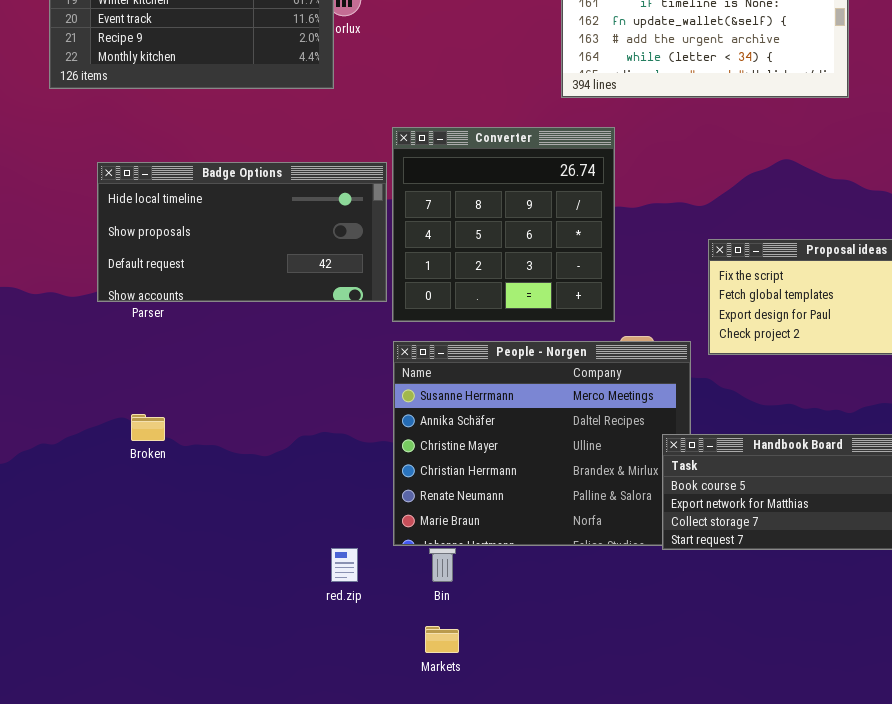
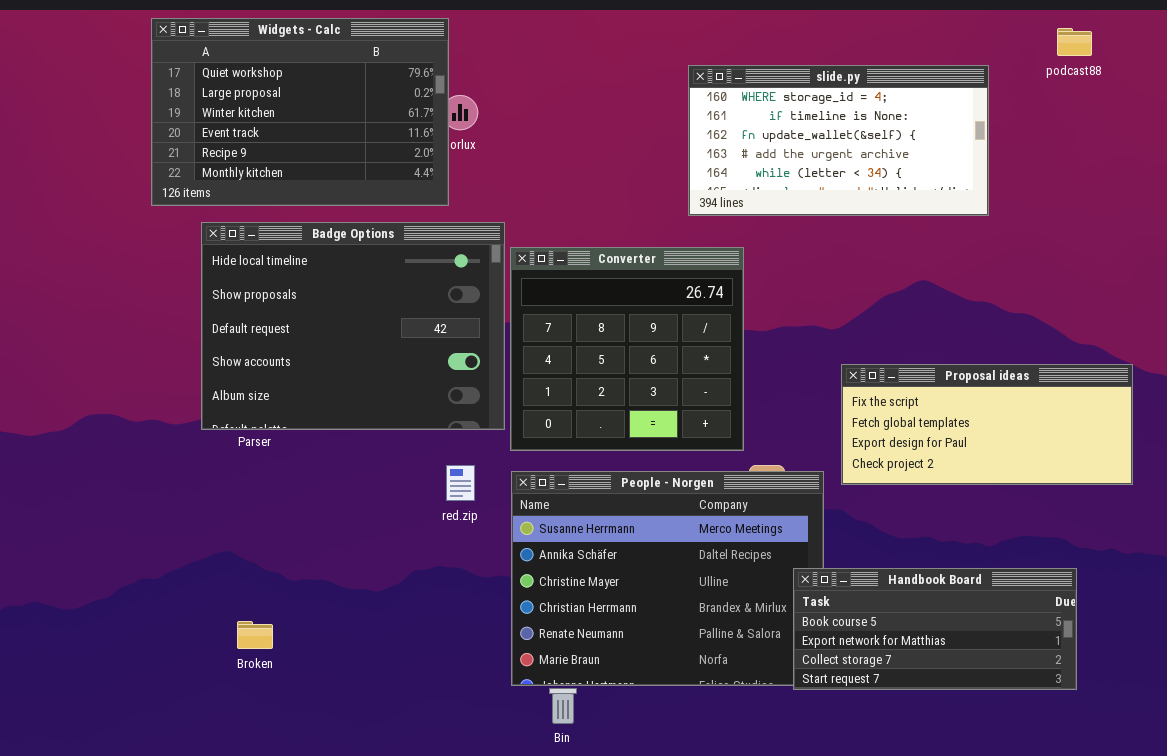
Badge Options: [97,162,387,302] -> [201,222,505,430], resized
Broken: [131,414,165,441] -> [237,621,273,649], moved
red.zip: [331,548,358,582] -> [446,465,475,501], moved

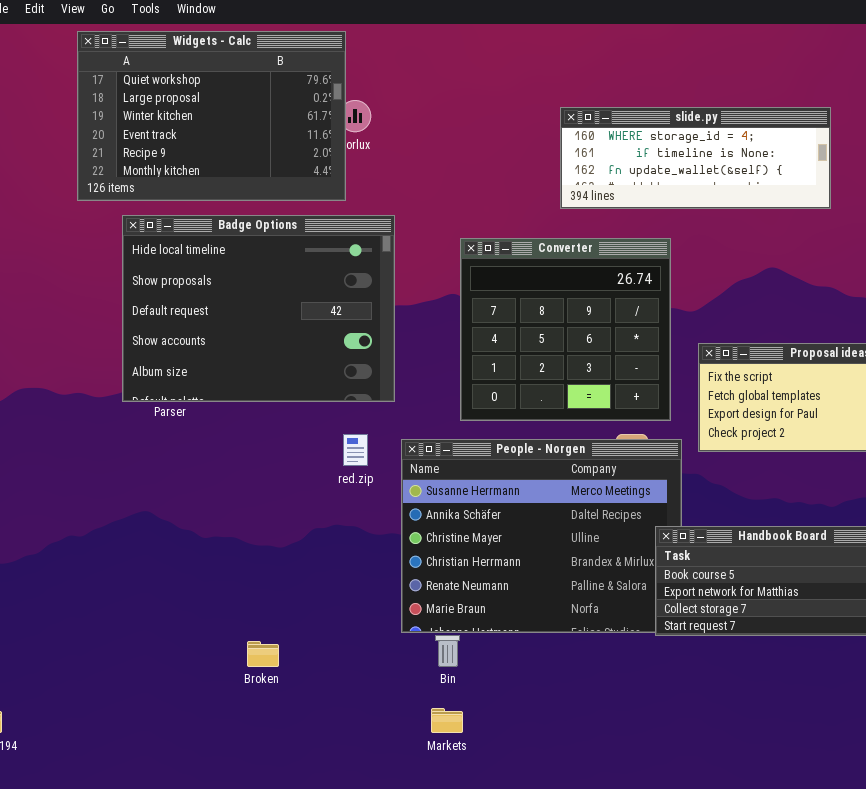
slide.py: [688,65,989,216] -> [560,107,831,209], resized
Converter: [510,247,744,451] -> [460,238,671,421], moved
Broken: [237,621,273,649] -> [247,641,279,667], moved

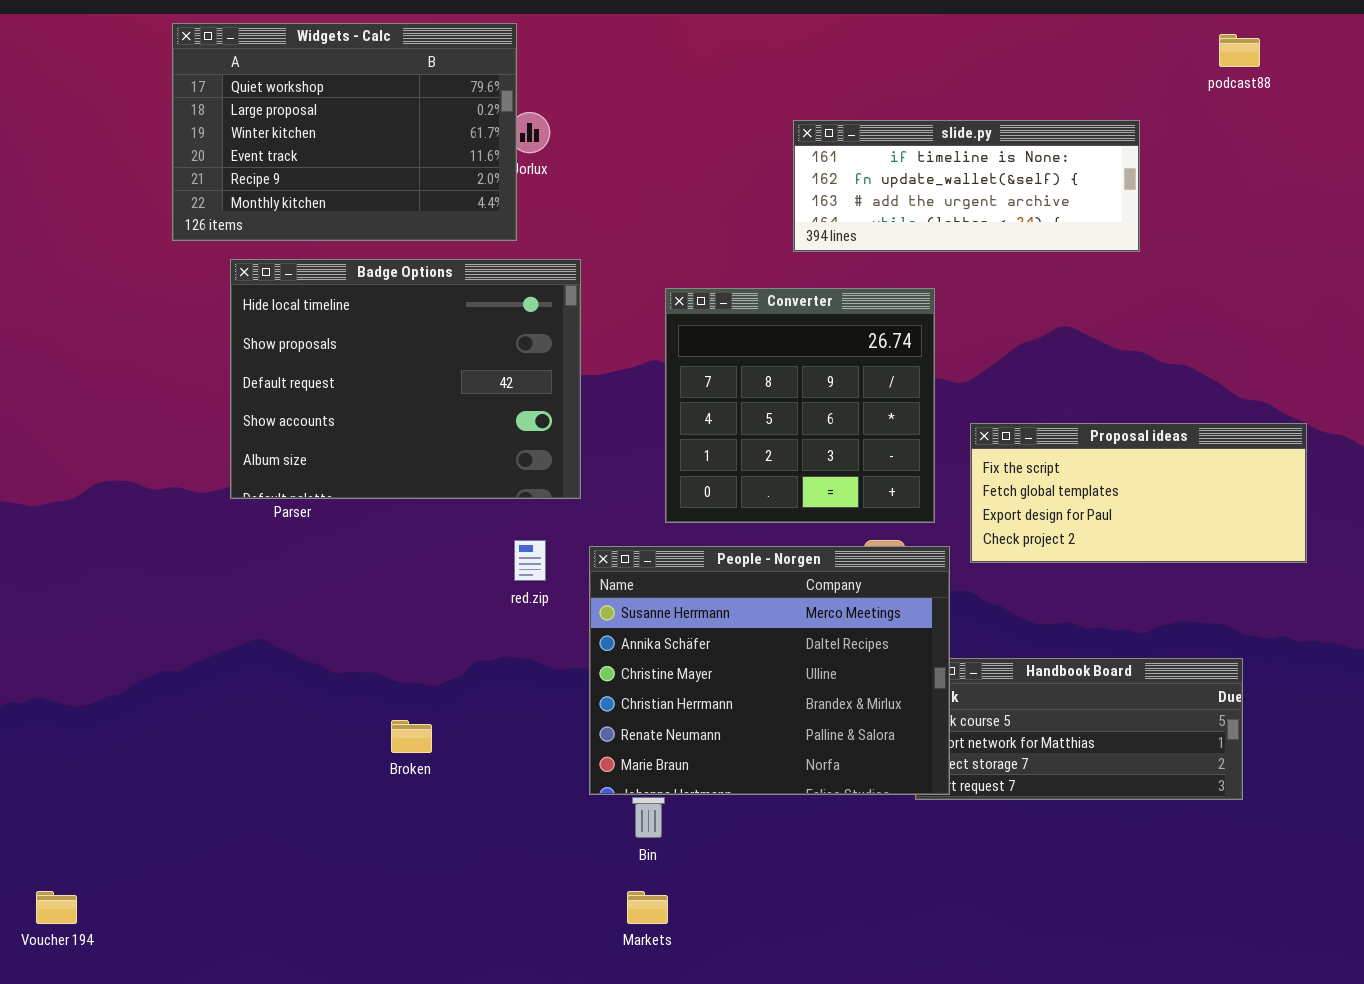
slide.py: [560,107,831,209] -> [793,120,1140,252], scrolled down 1 row
People - Norgen: [401,439,682,633] -> [589,546,950,795], raised
Broken: [247,641,279,667] -> [391,720,432,753], moved

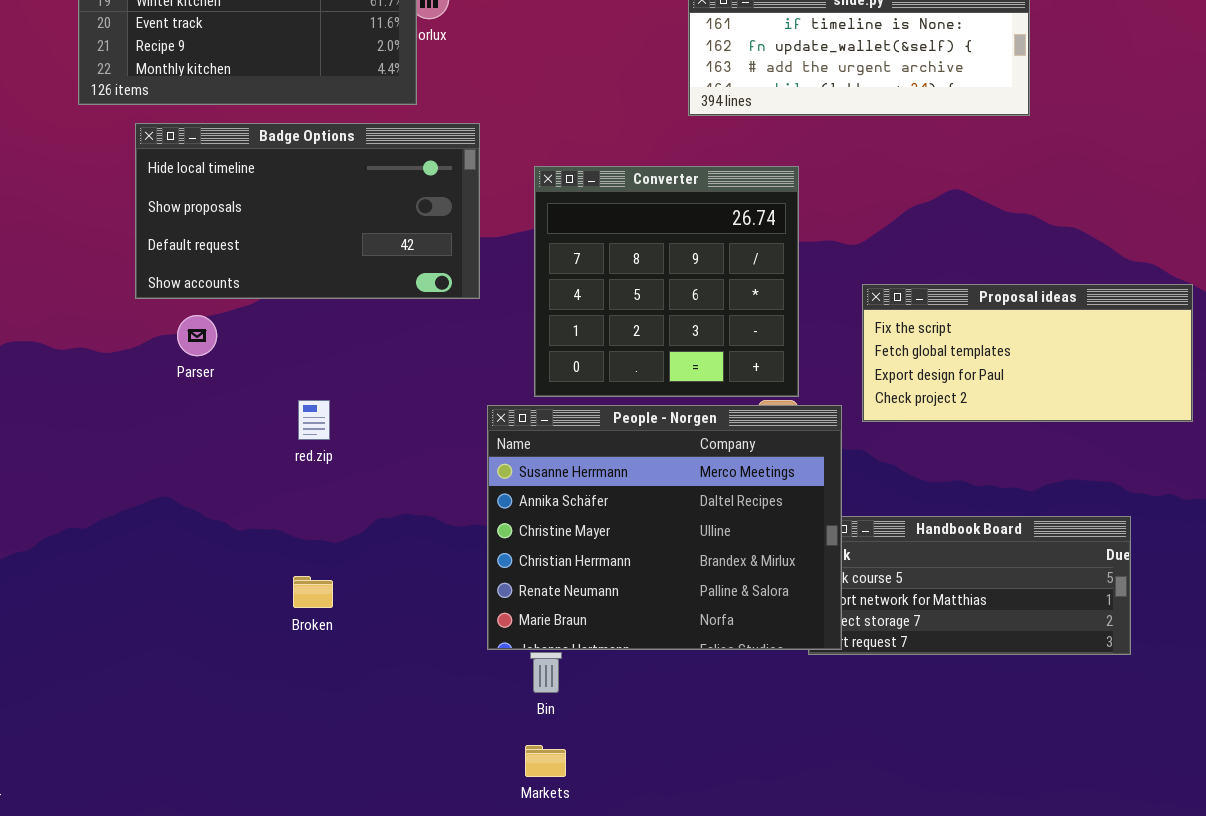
Badge Options: [230,259,581,499] -> [135,123,480,299], resized
Converter: [665,288,935,523] -> [534,166,799,397], moved
red.zip: [514,540,546,581] -> [298,400,330,440], moved

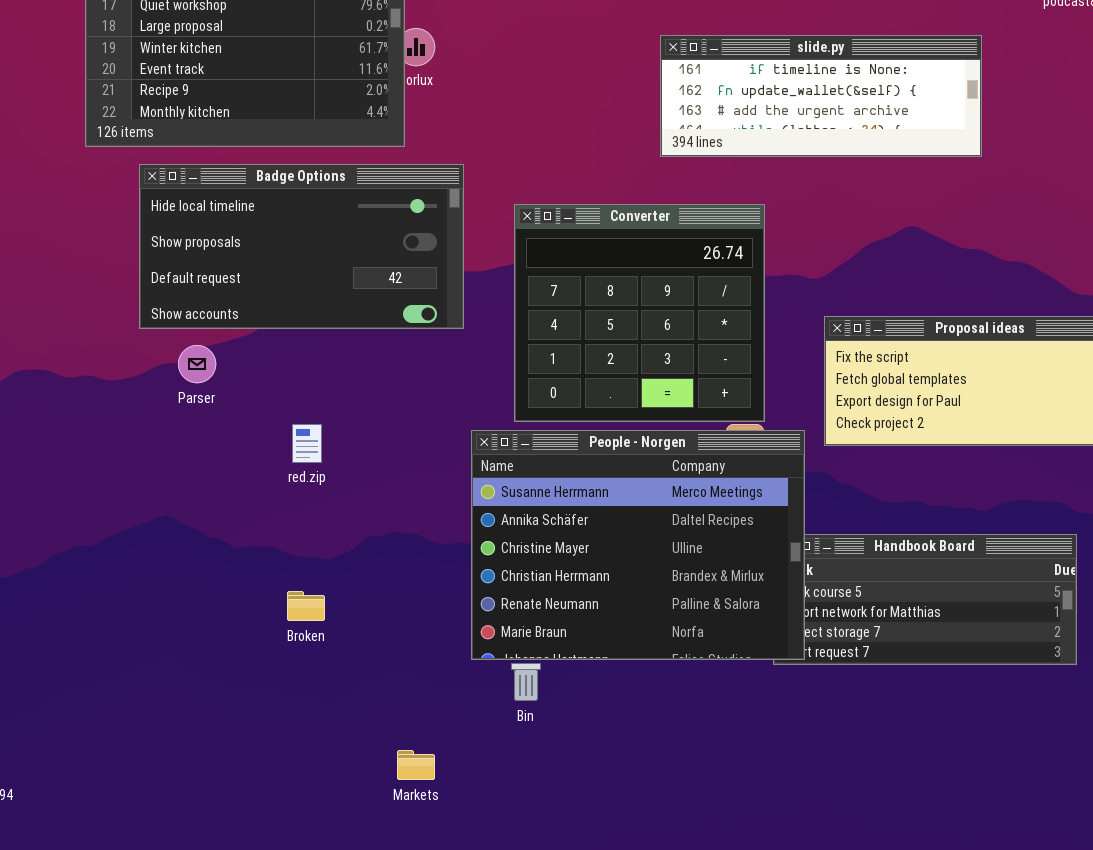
Markets: [525,745,566,777] -> [397,750,435,780], moved

